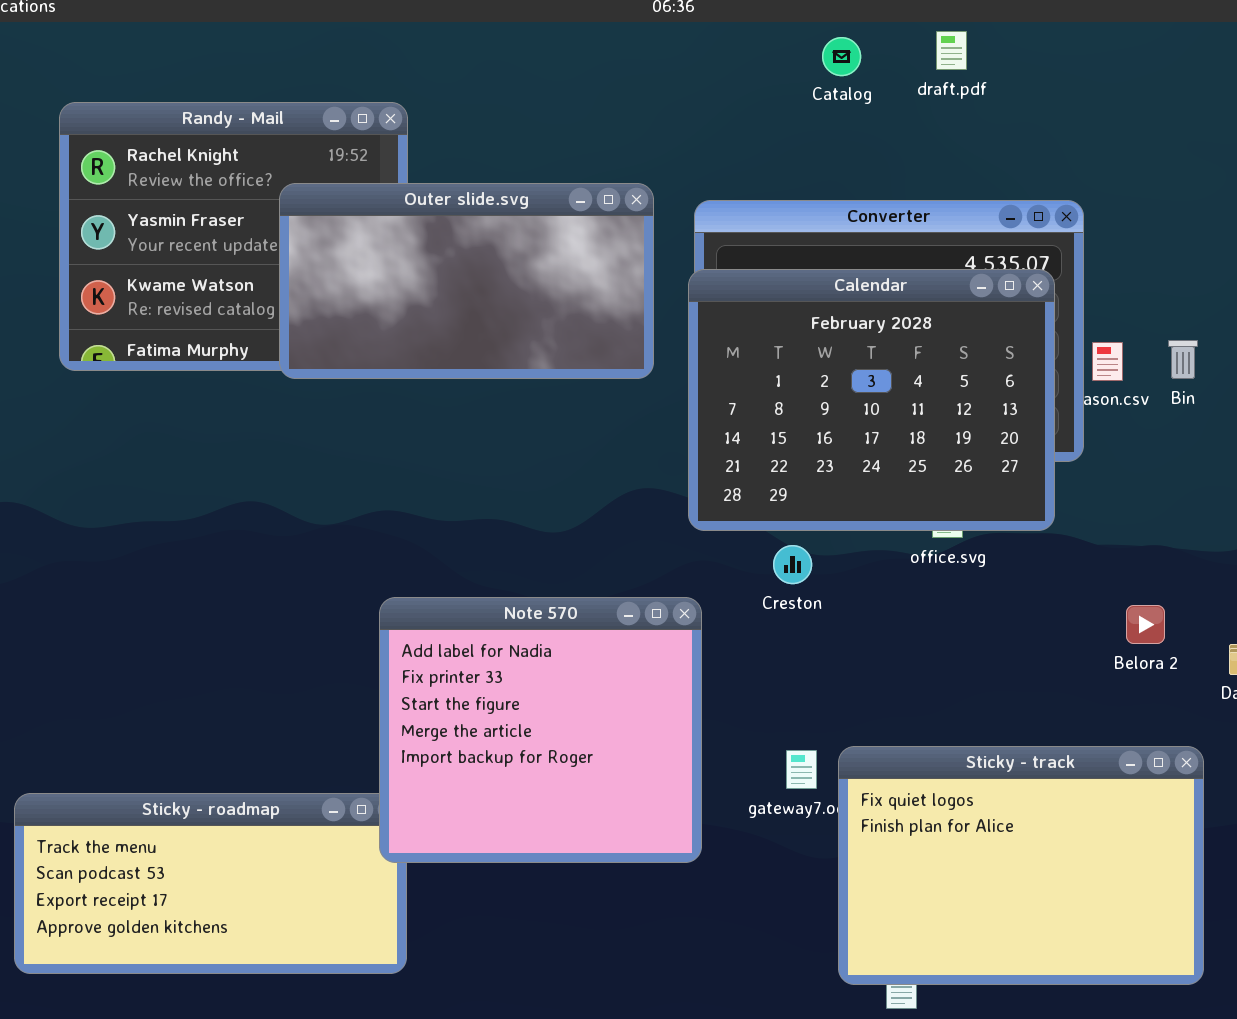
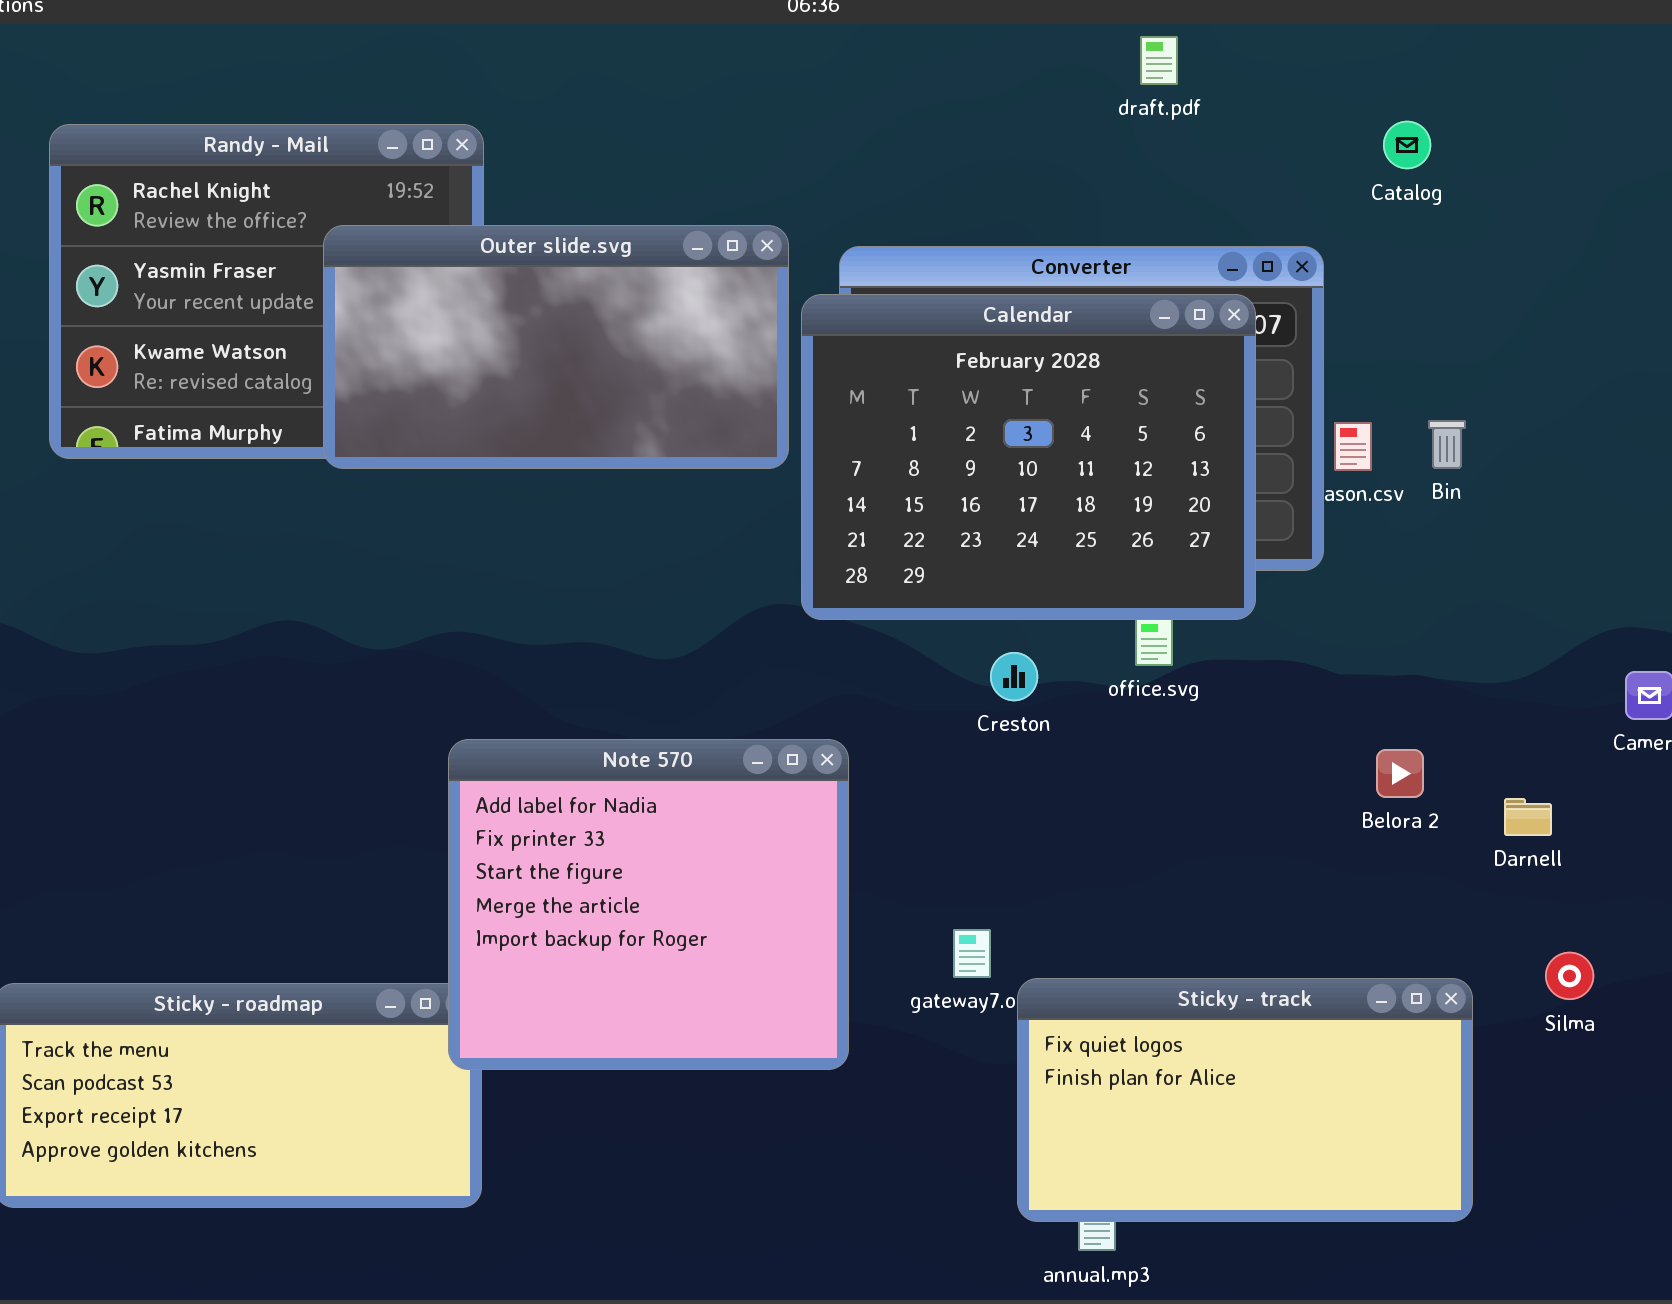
Catalog: [822,37,861,76] -> [1383,121,1431,169], moved
Calendar: [688,269,1055,531] -> [801,294,1256,620], moved
Creston: [773,545,812,584] -> [990,652,1038,701], moved
Sticky - track: [838,746,1204,985] -> [1017,978,1473,1222], resized

